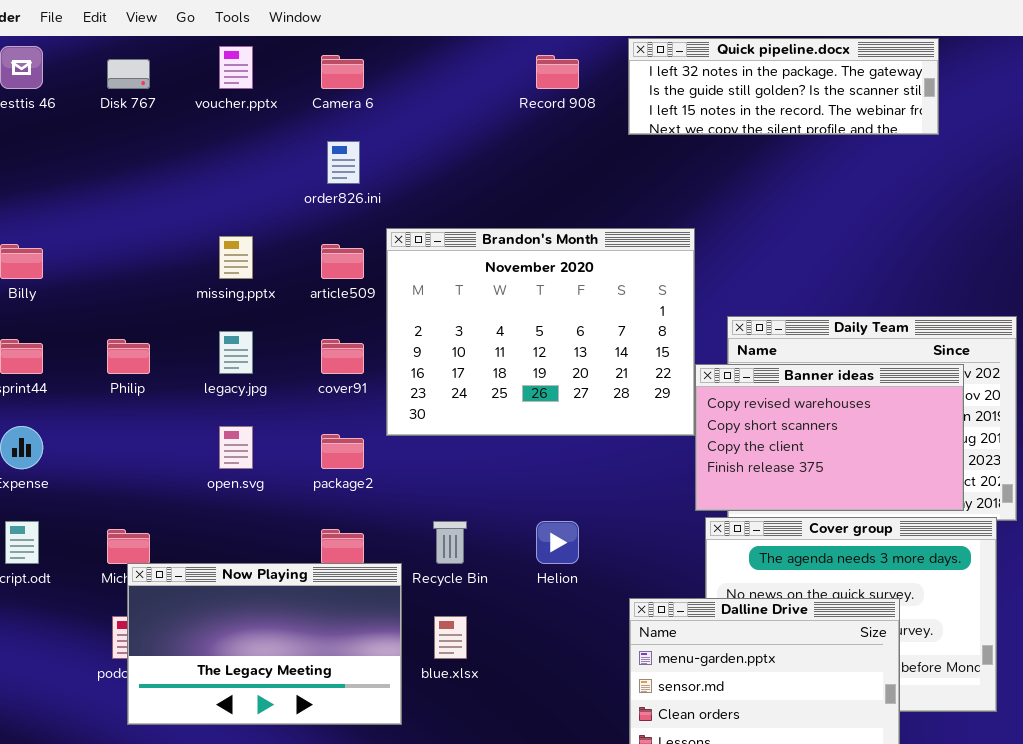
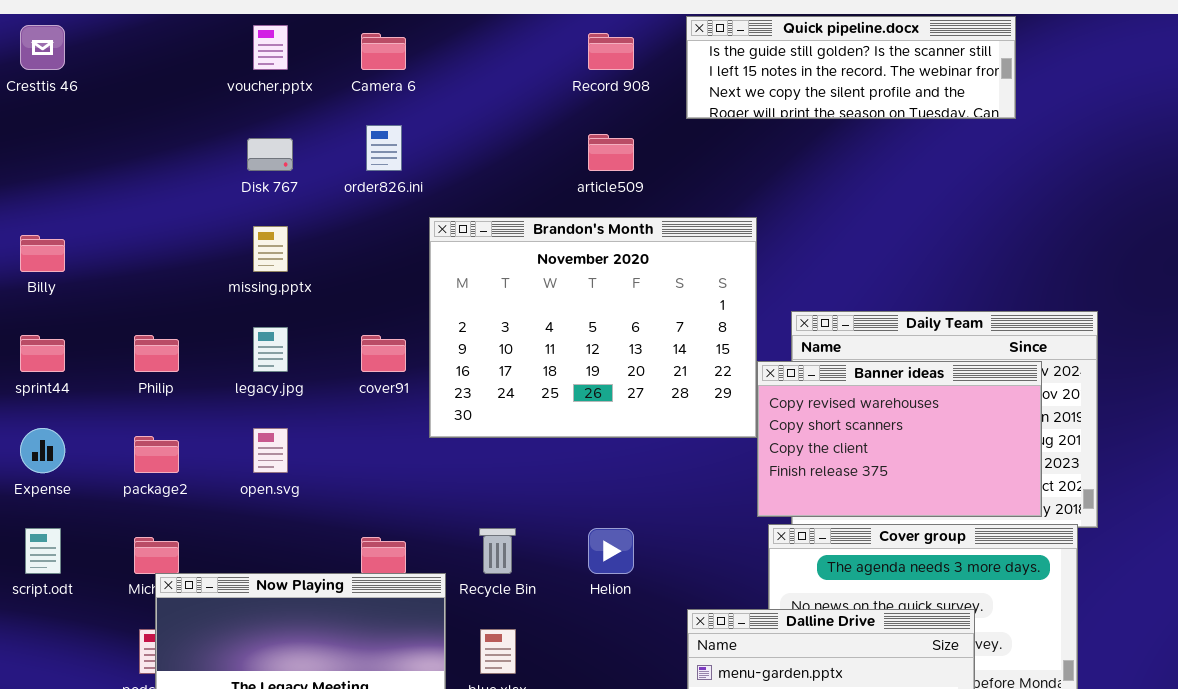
Quick pipeline.docx: [628,38,939,135] -> [686,16,1016,119], scrolled down 1 row
Disk 767: [107,59,150,89] -> [247,138,293,171], moved
article509: [321,244,364,279] -> [588,134,634,171], moved
package2: [321,434,364,469] -> [134,436,179,473], moved

